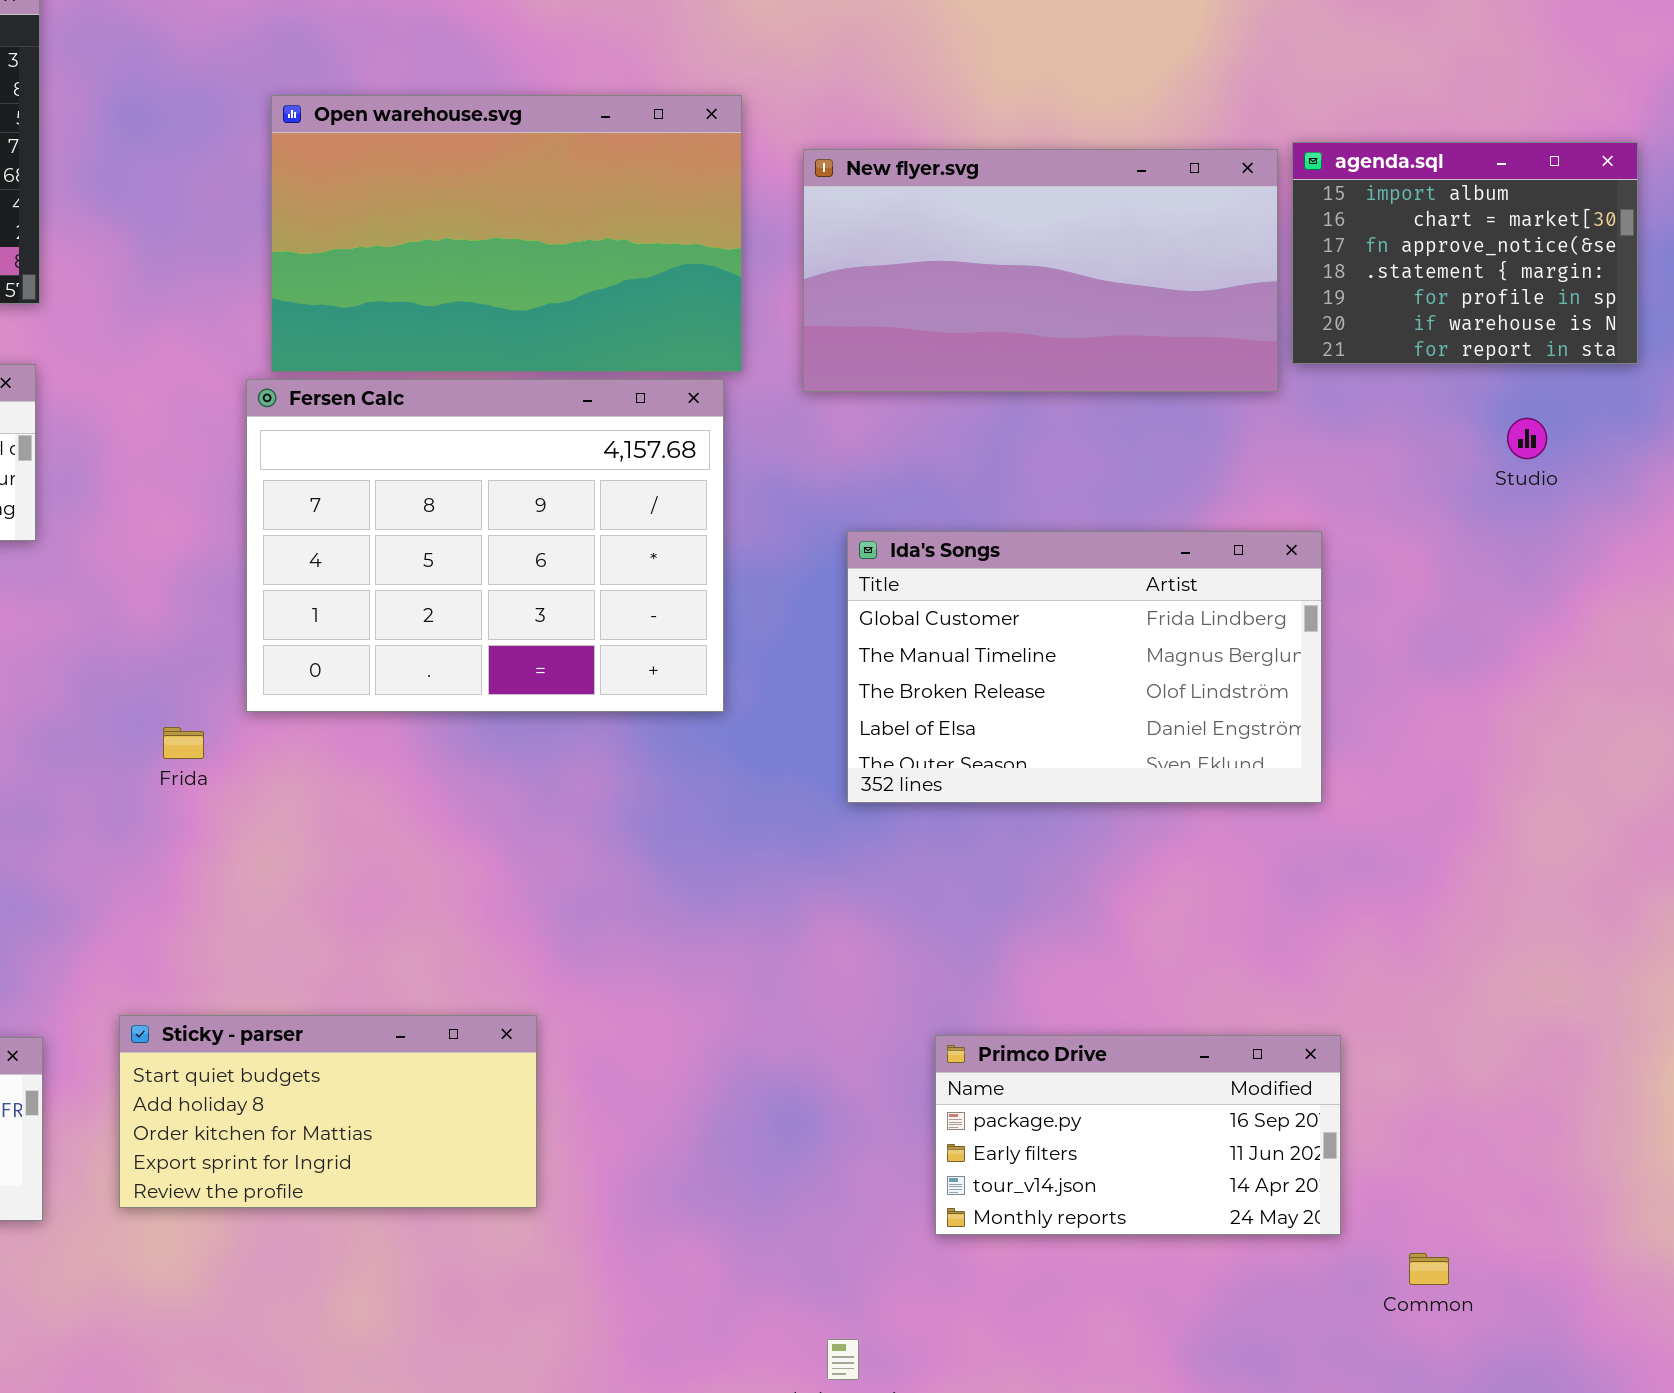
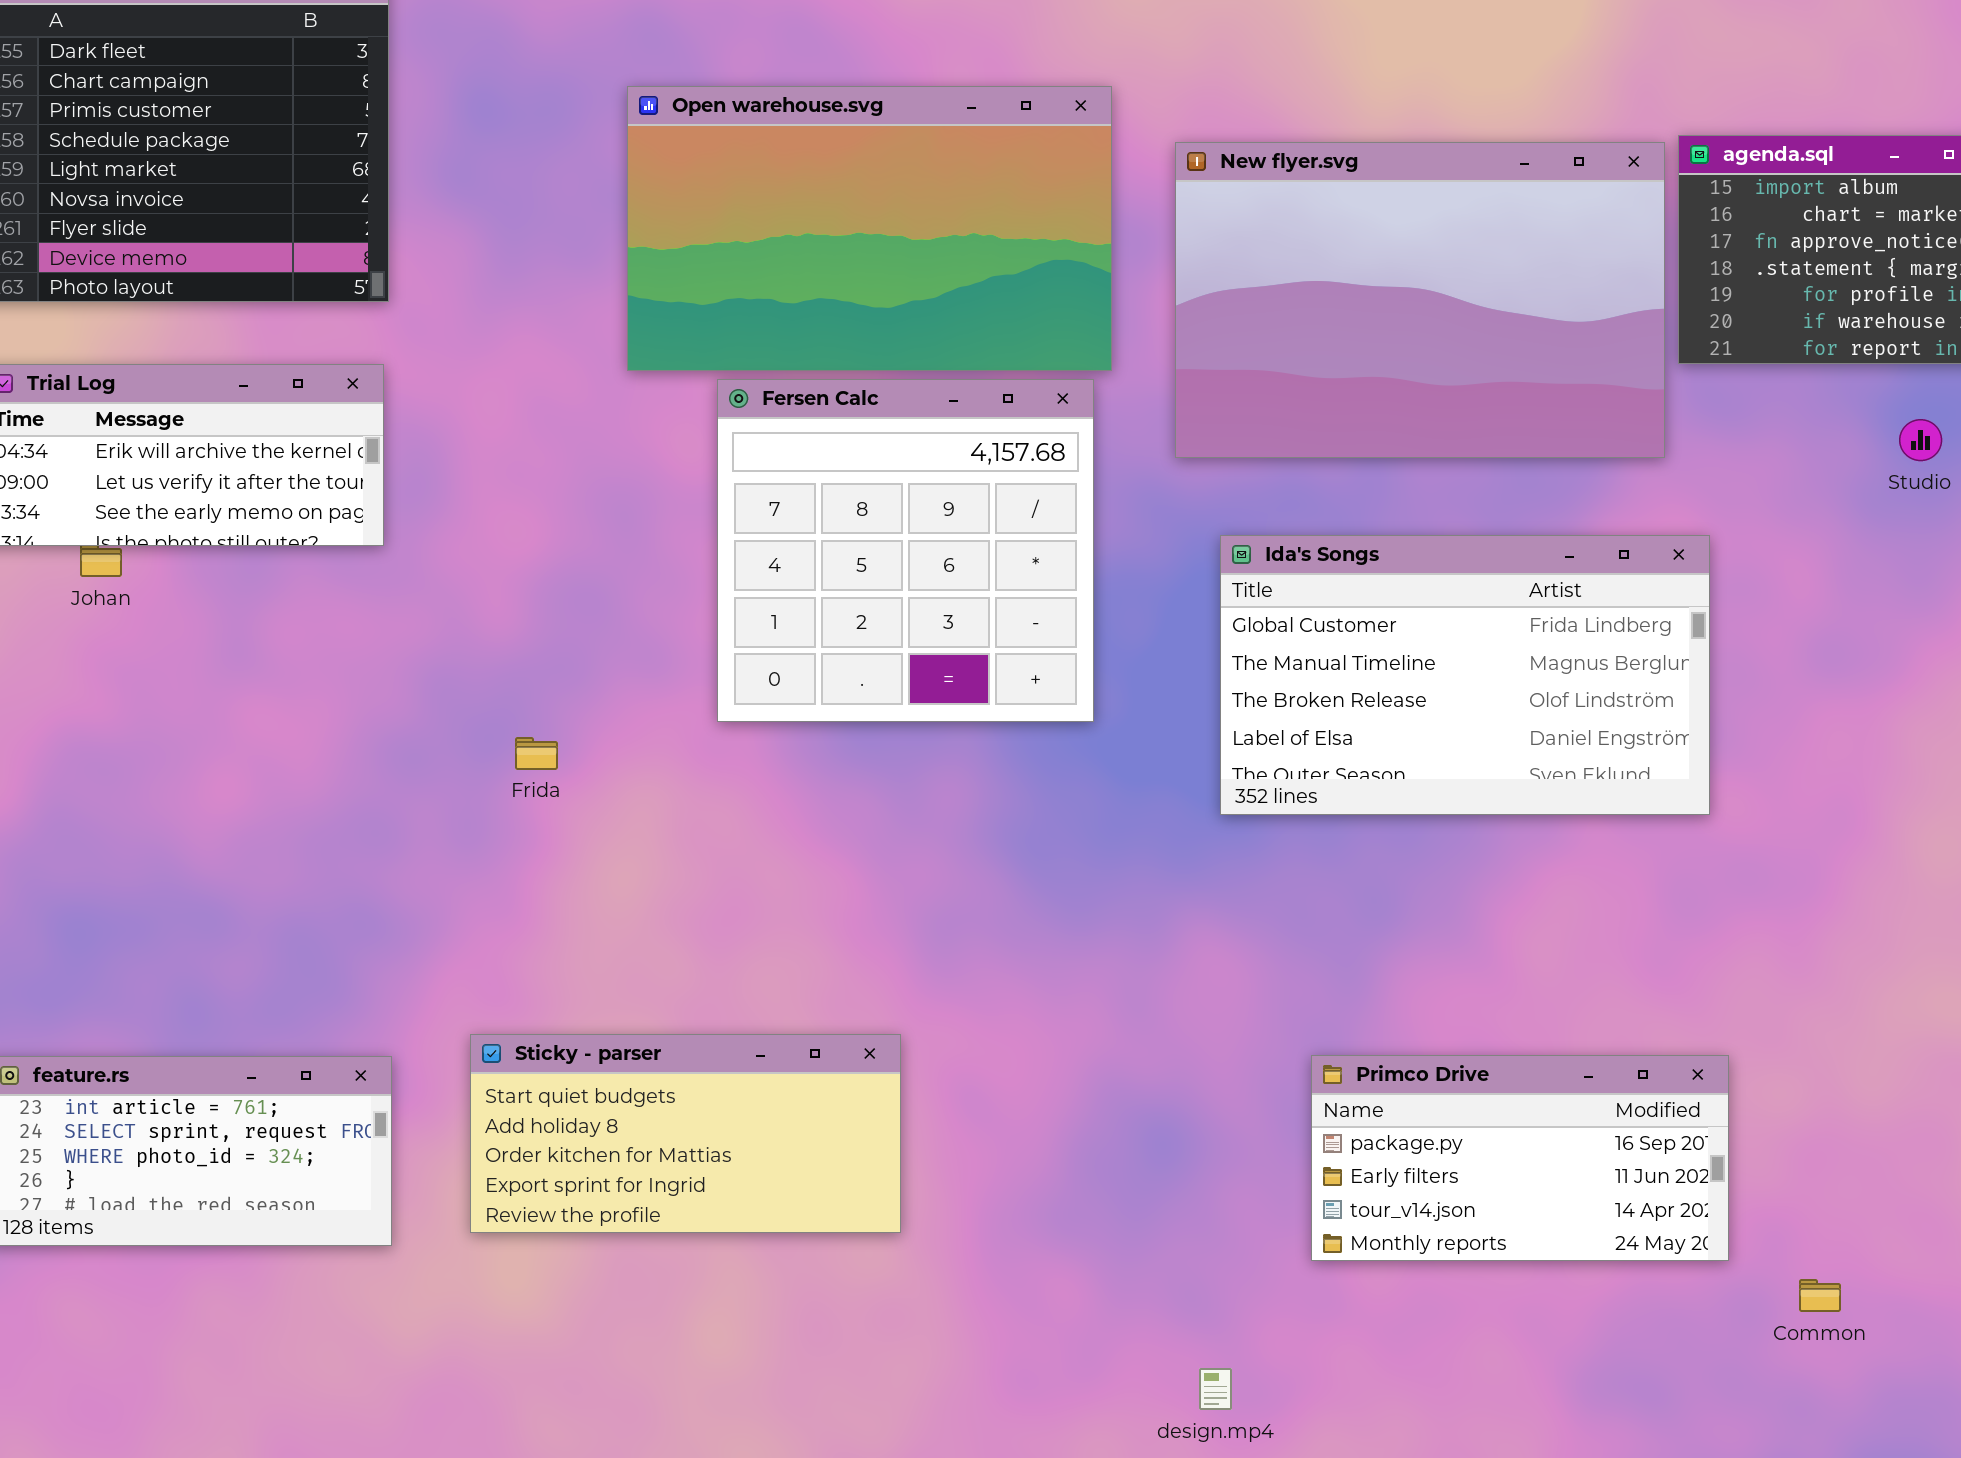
New flyer.svg: [803,149,1278,392] -> [1175,142,1665,458], resized
Fersen Calc: [246,379,724,712] -> [717,379,1094,722], resized

